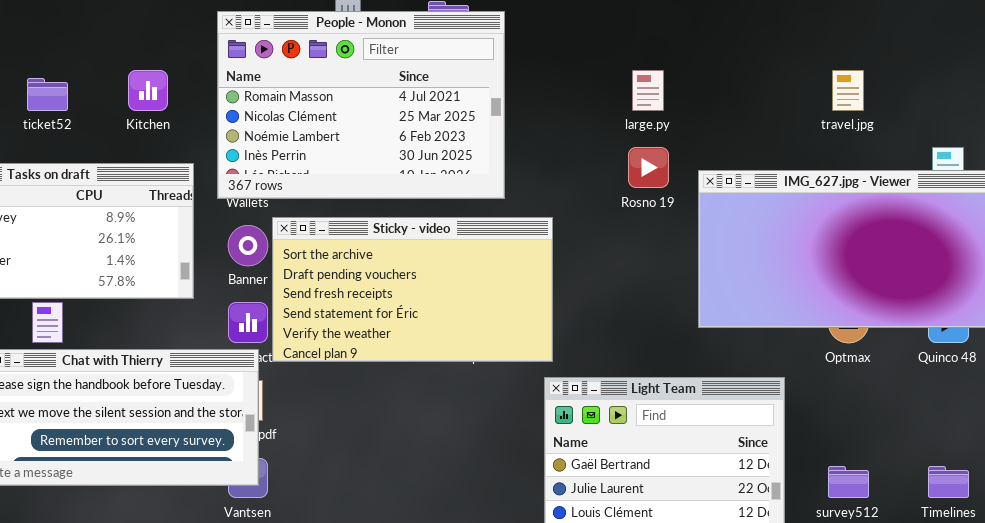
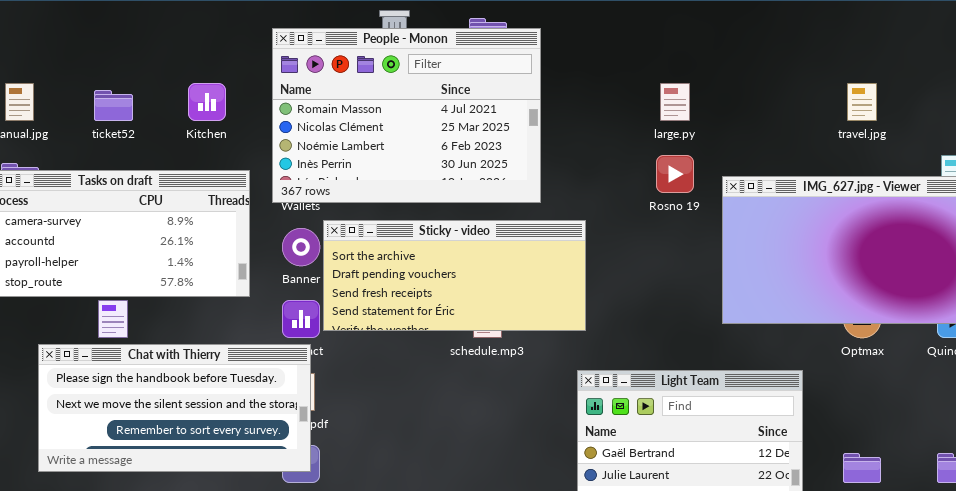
Sticky - video: [272,217,553,362] -> [323,220,586,331], resized

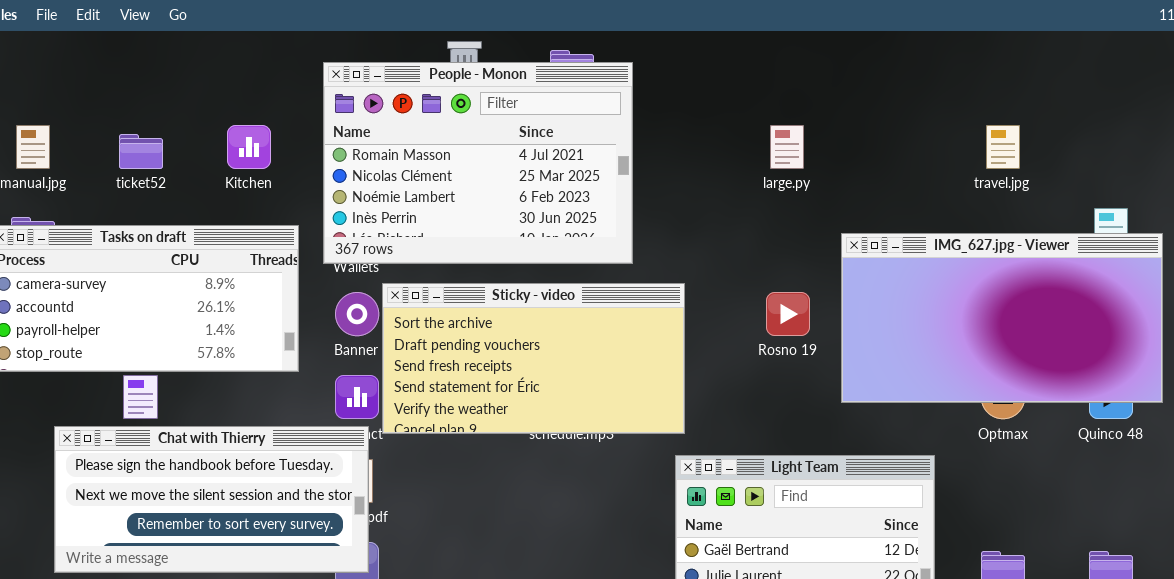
Rosno 19: [656,155,694,193] -> [766,292,810,336], moved
Sticky - video: [323,220,586,331] -> [382,283,685,434], resized

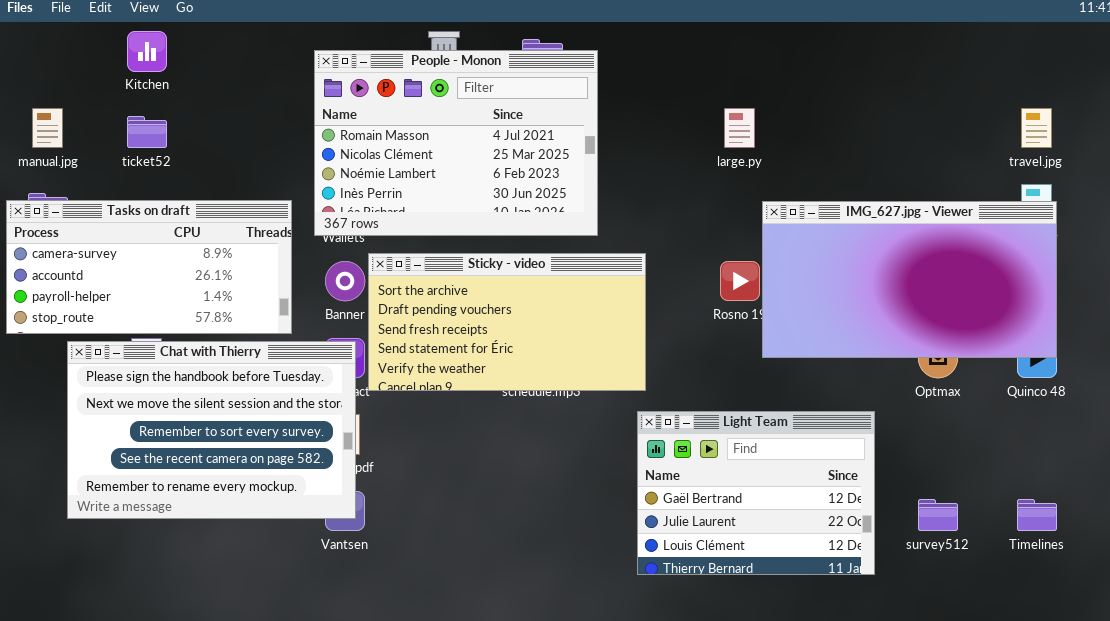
Kitchen: [227,125,271,169] -> [127,31,167,72], moved
travel.jpg: [986,125,1020,169] -> [1021,108,1052,148], moved
IMG_627.jpg - Viewer: [841,233,1163,403] -> [762,201,1057,358], moved
Chat with Thierry: [54,426,369,573] -> [67,341,356,519], resized

